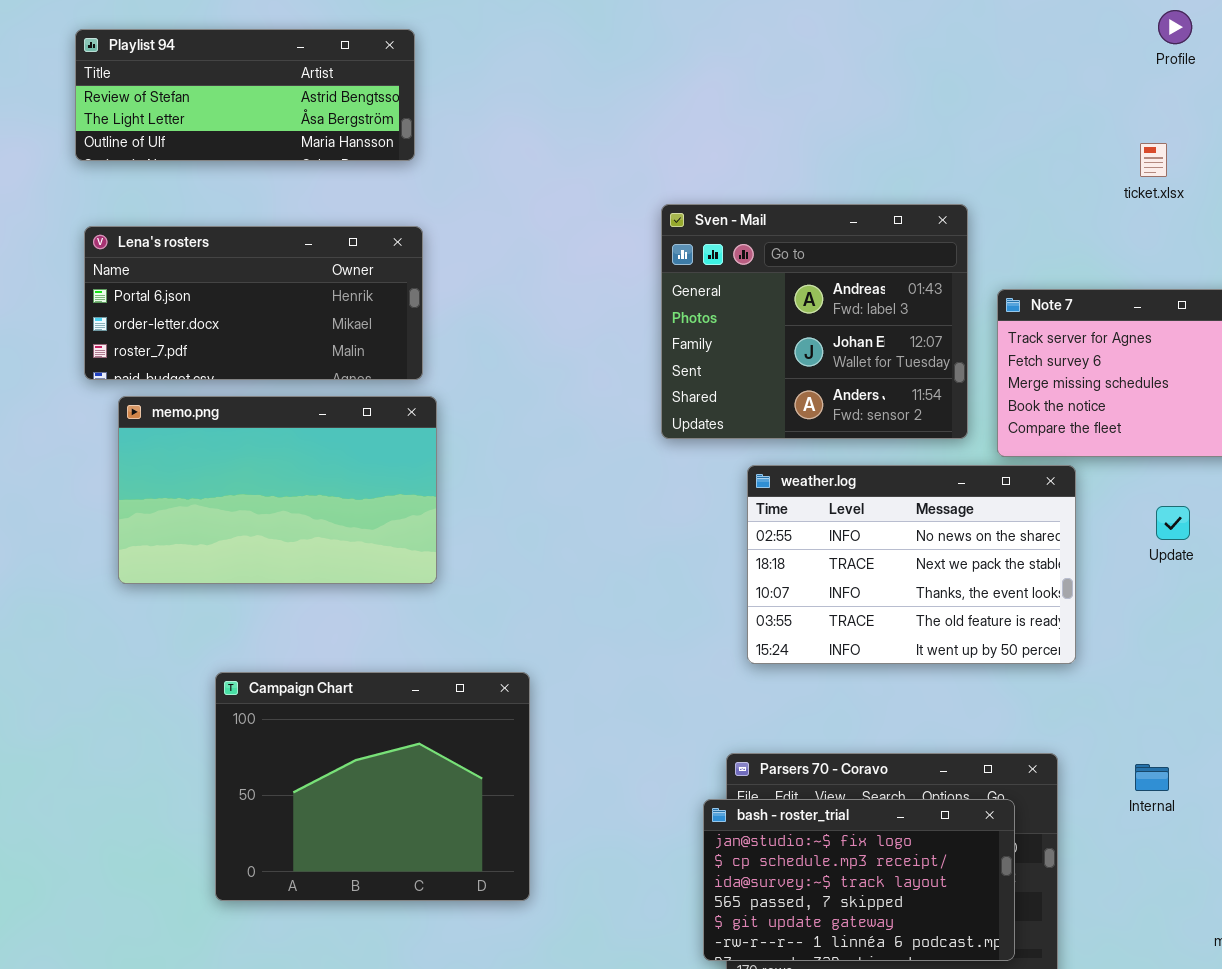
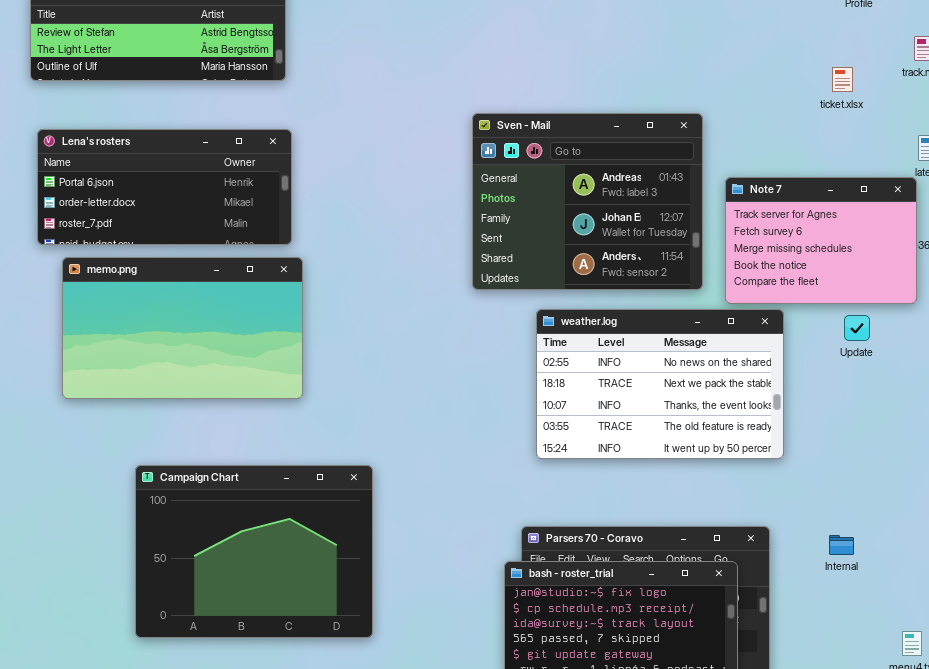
Update: [1156,506,1190,540] -> [844,315,870,341], moved

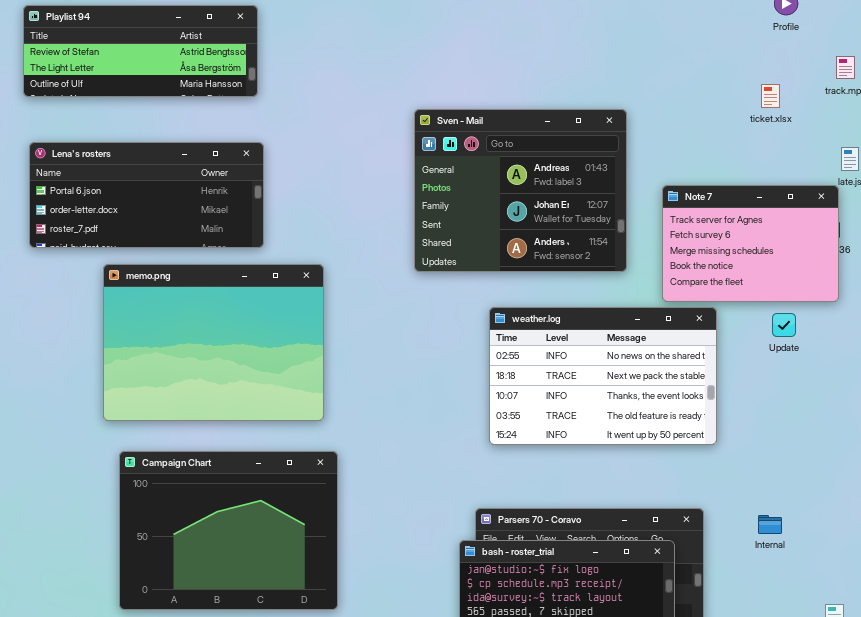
Sven - Mail: [472,113,703,290] -> [414,109,627,272], moved
memo.png: [62,257,303,399] -> [103,264,324,421], moved, resized

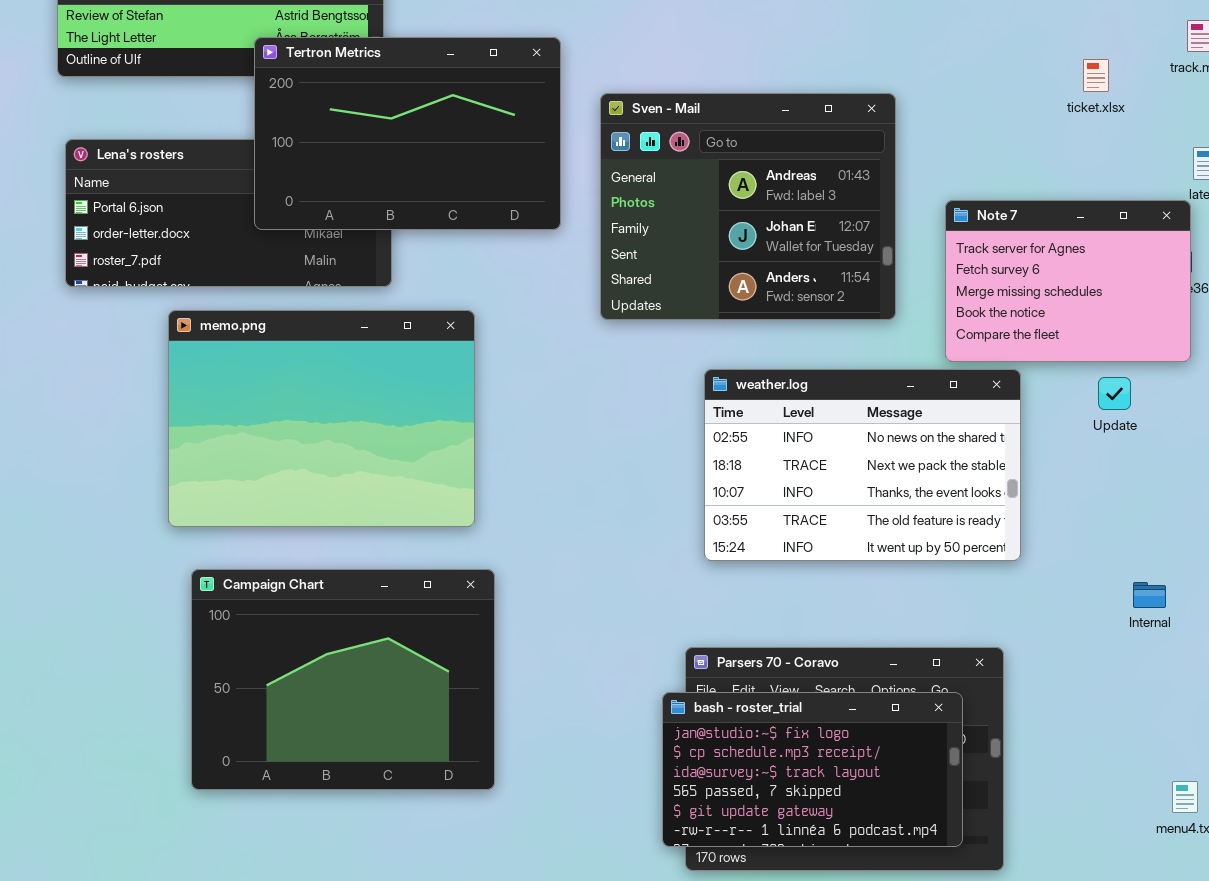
Tertron Metrics: none -> [254,37,561,230], opened
Internal: [758,515,782,534] -> [1133,582,1166,608], moved

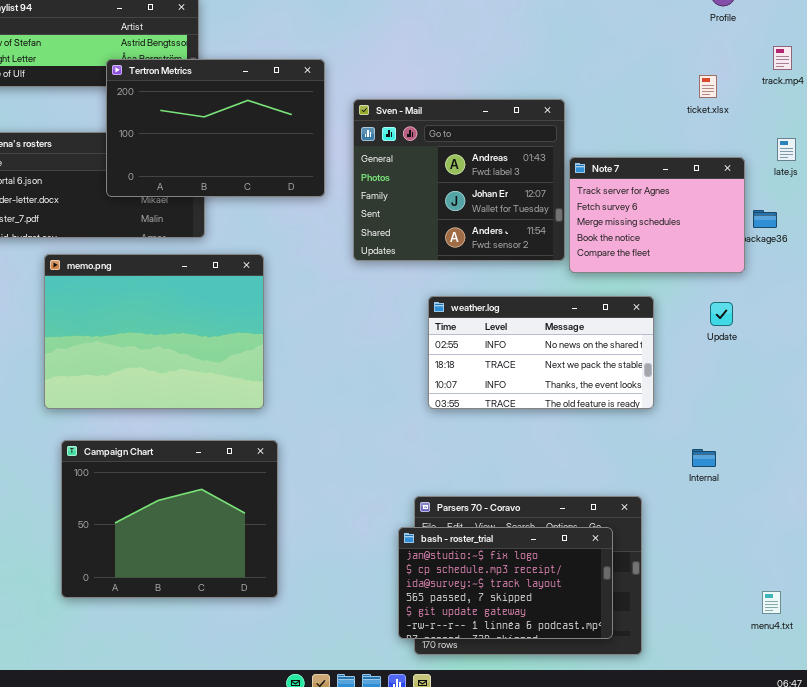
Note 7: [945,200,1191,362] -> [569,157,745,273], moved
weather.log: [704,369,1021,561] -> [428,296,654,409], resized
Internal: [1133,582,1166,608] -> [692,449,716,467], moved

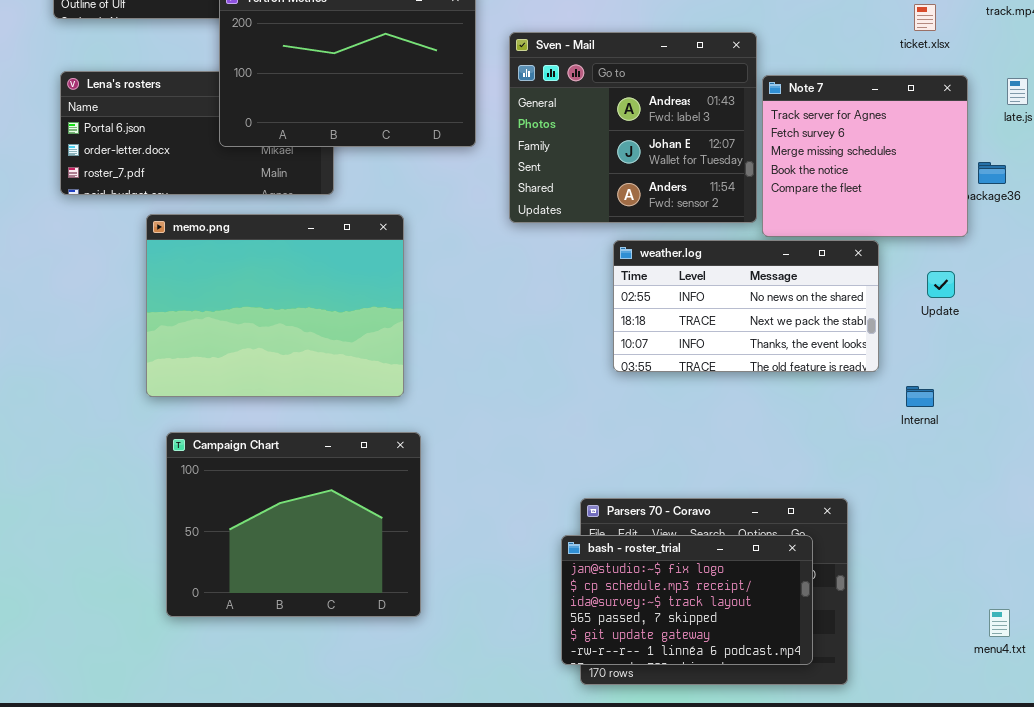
Note 7: [569,157,745,273] -> [762,75,968,237], resized
weather.log: [428,296,654,409] -> [613,240,879,372], moved
Internal: [692,449,716,467] -> [906,386,934,407], moved

